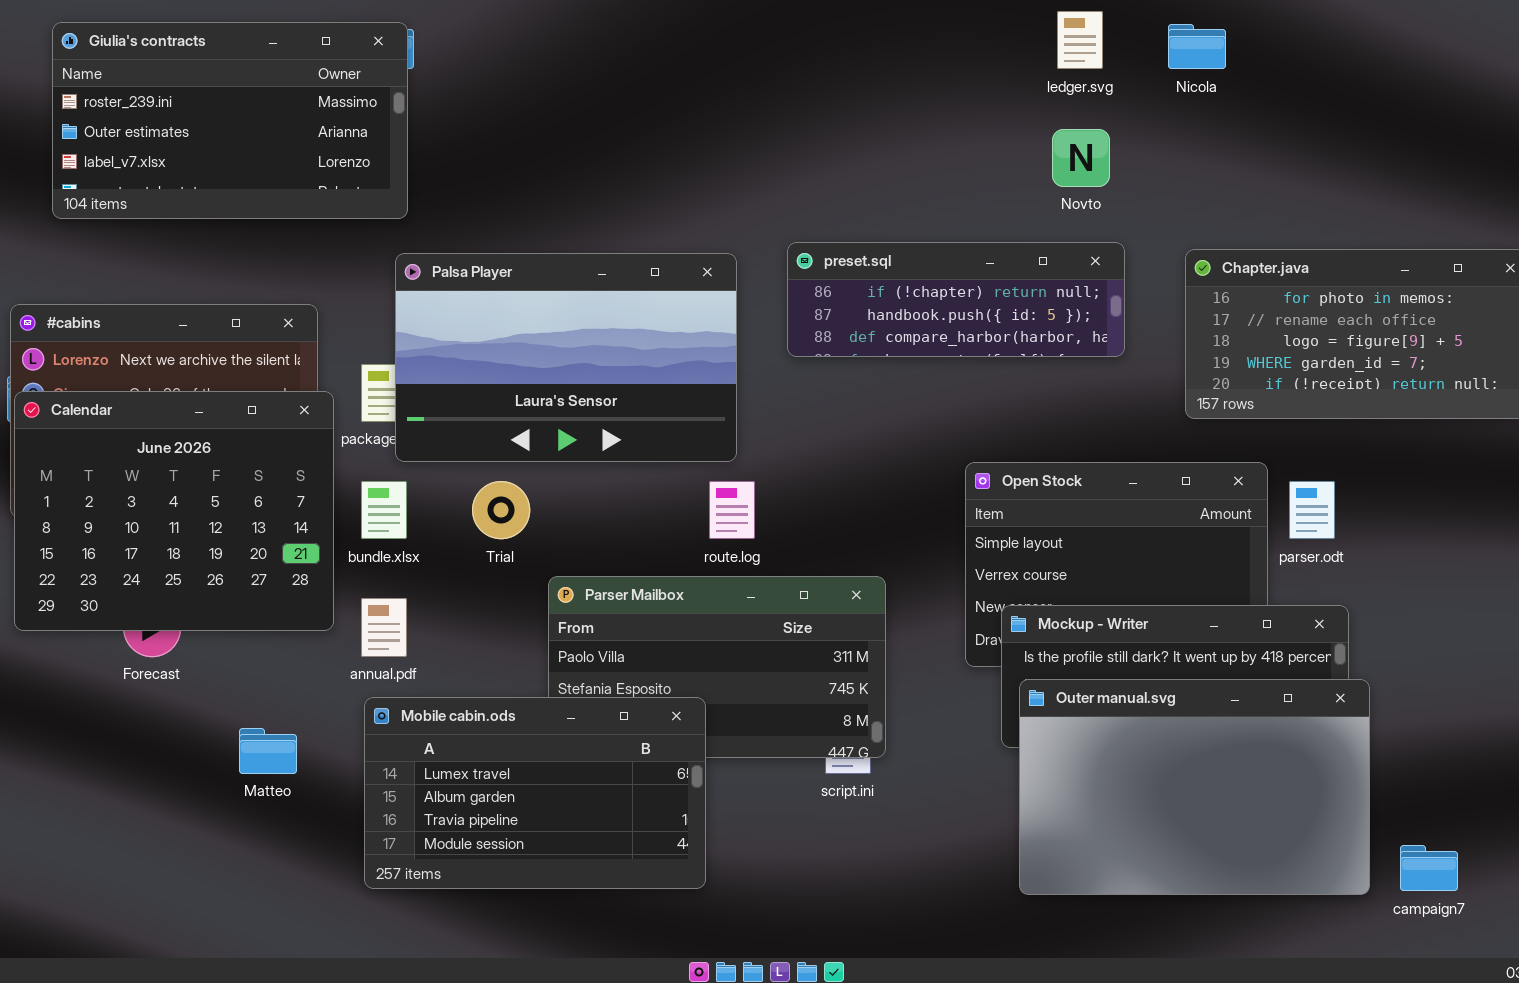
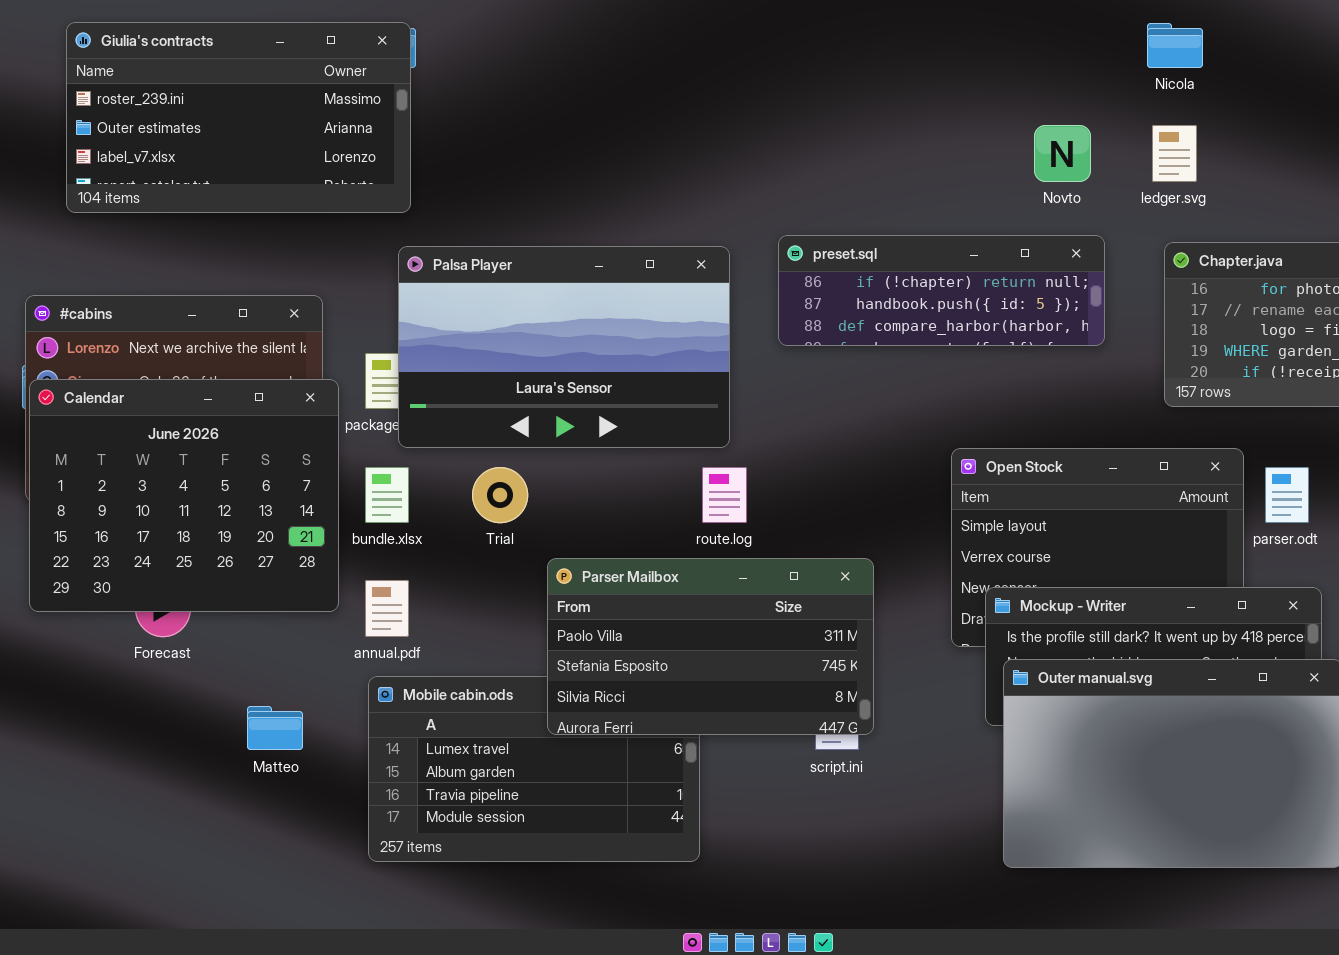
ledger.svg: [1057,11,1103,69] -> [1152,125,1197,182], moved
Parser Mailbox: [548,576,886,758] -> [547,558,874,735], raised

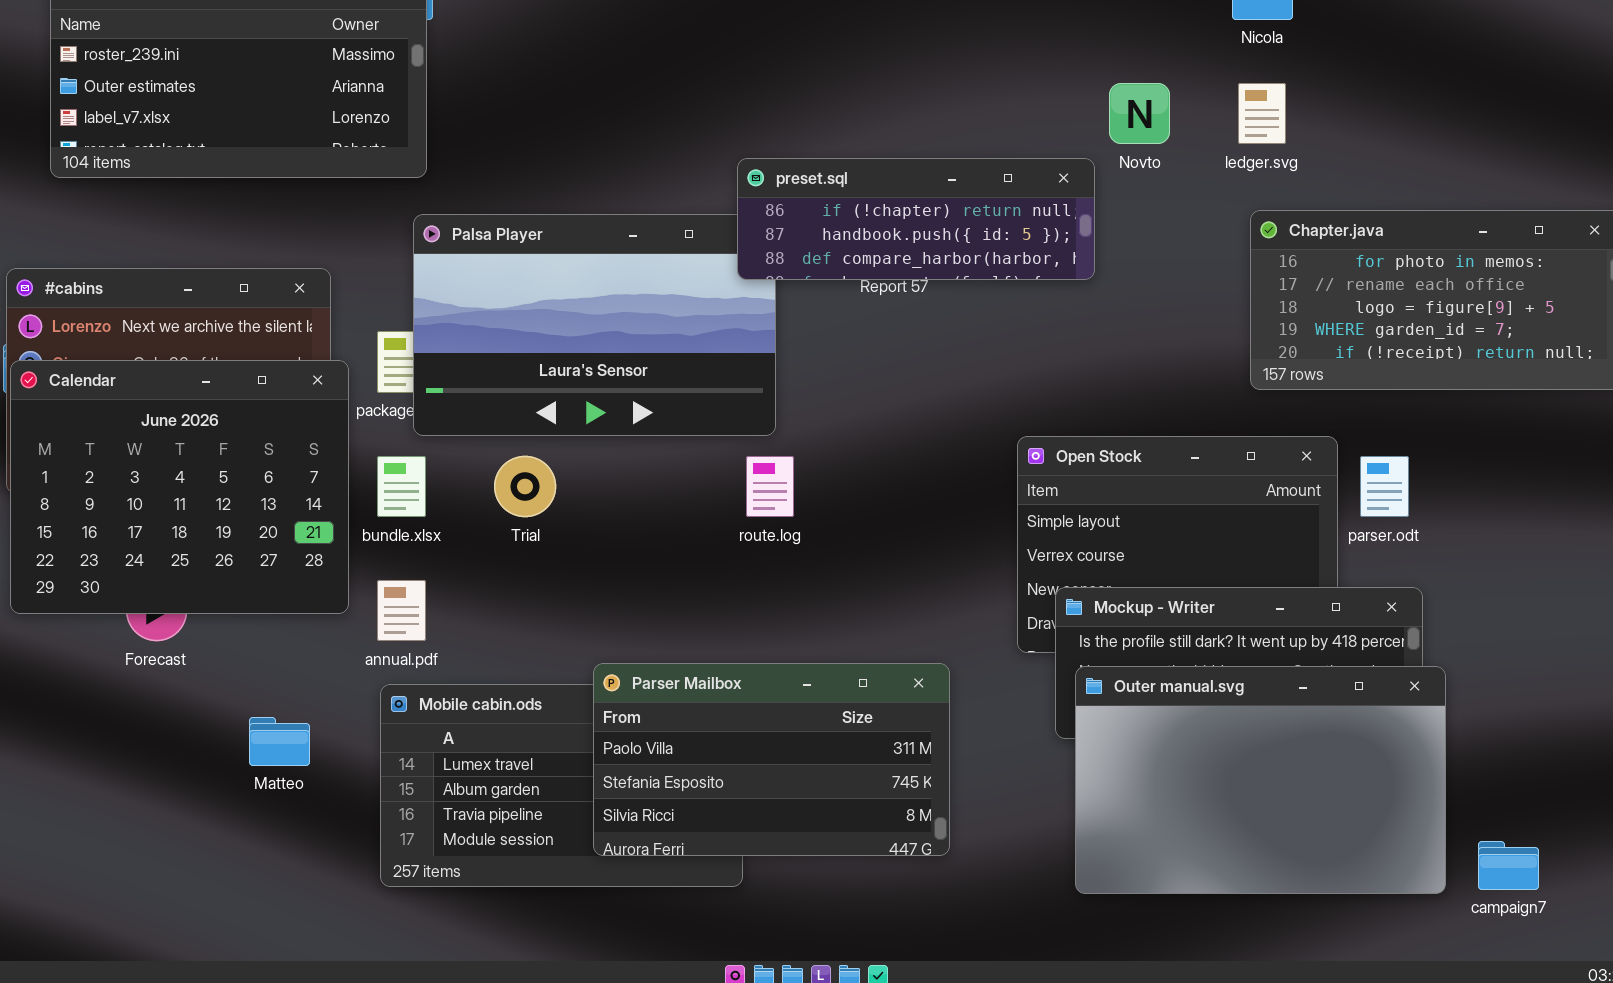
preset.sql: [778,235,1105,346] -> [737,158,1095,280], moved
Parser Mailbox: [547,558,874,735] -> [593,663,950,856], moved

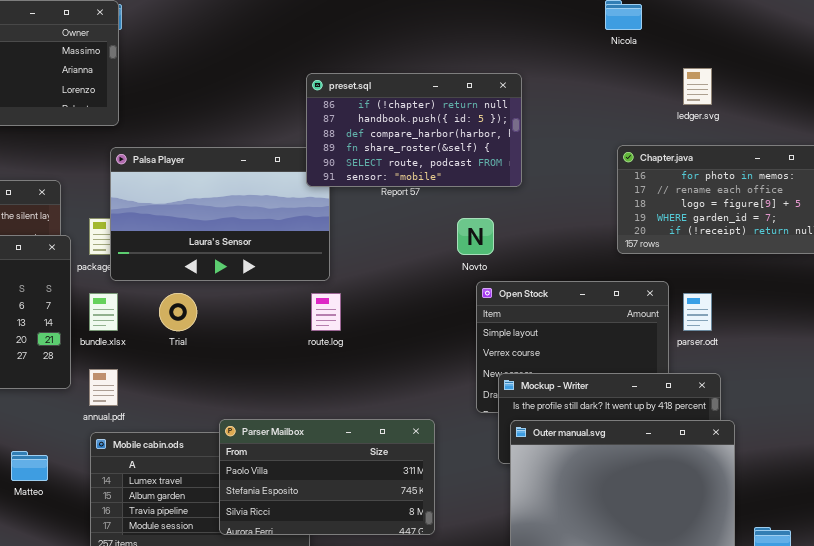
Novto: [1109,83,1170,144] -> [457,218,494,255], moved
ledger.svg: [1238,83,1286,144] -> [683,68,712,105], moved
preset.sql: [737,158,1095,280] -> [306,73,522,187], resized

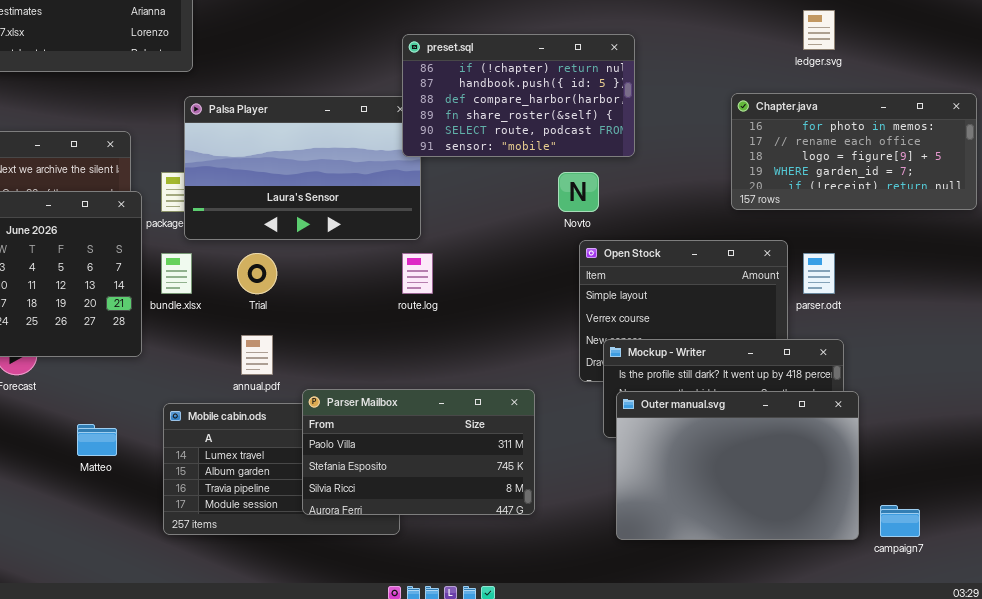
preset.sql: [306,73,522,187] -> [402,34,635,157], moved
annual.pdf: [89,369,118,406] -> [241,335,273,375], moved

